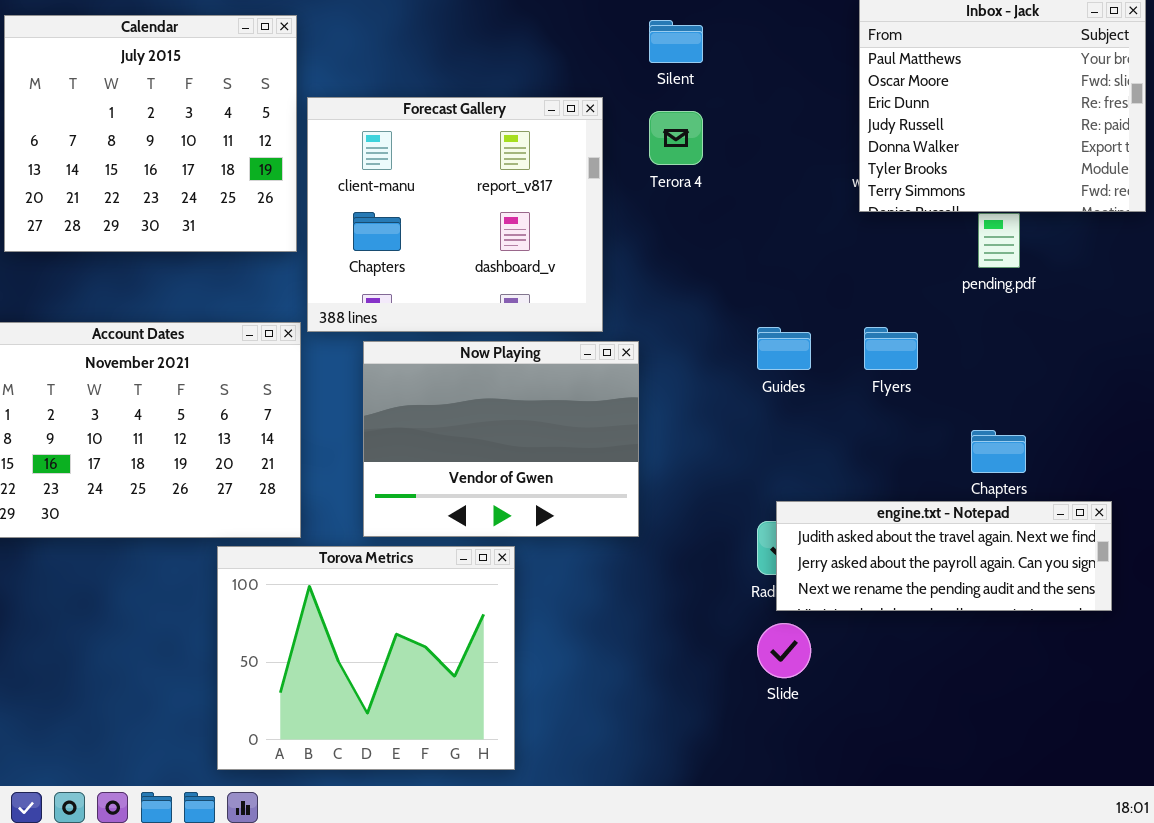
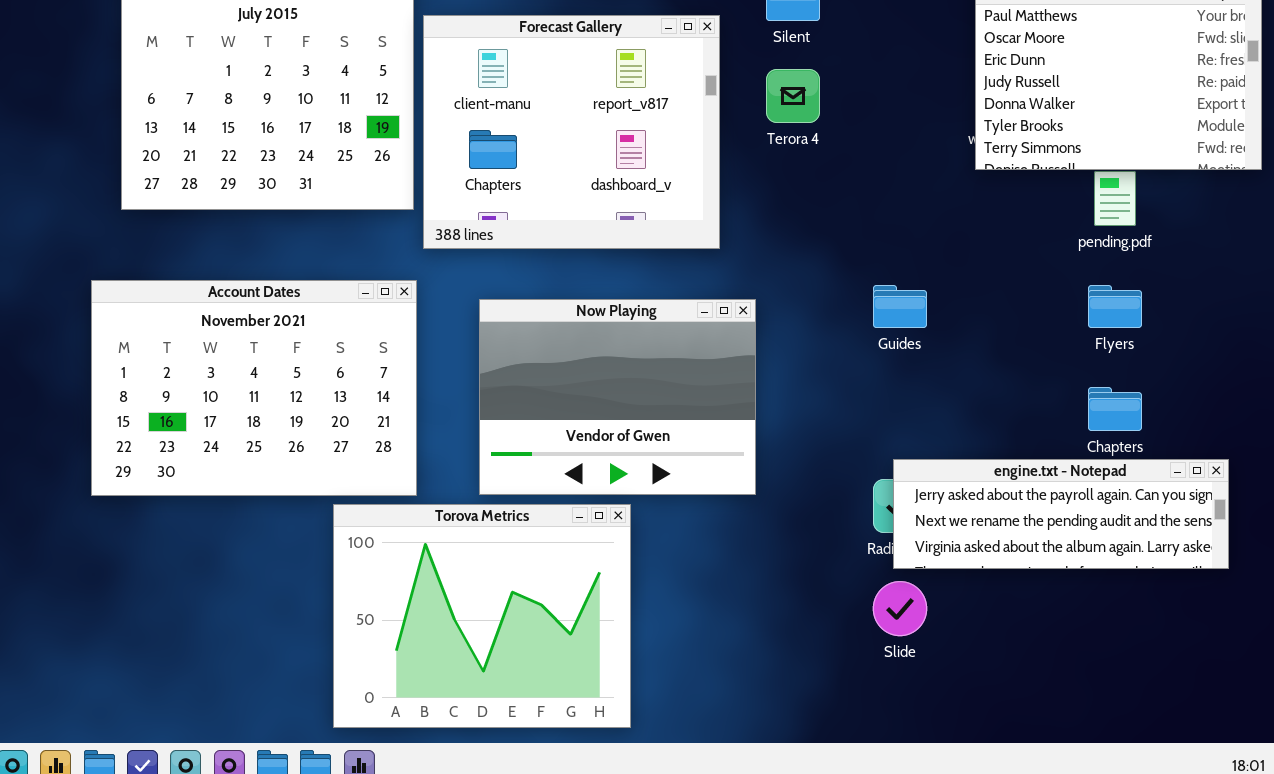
Forecast Gallery: [307,97,603,332] -> [423,15,720,249], moved
Flyers: [864,327,918,370] -> [1088,285,1142,328], moved
engine.txt - Notepad: [776,501,1112,611] -> [893,459,1229,569], scrolled down 1 row

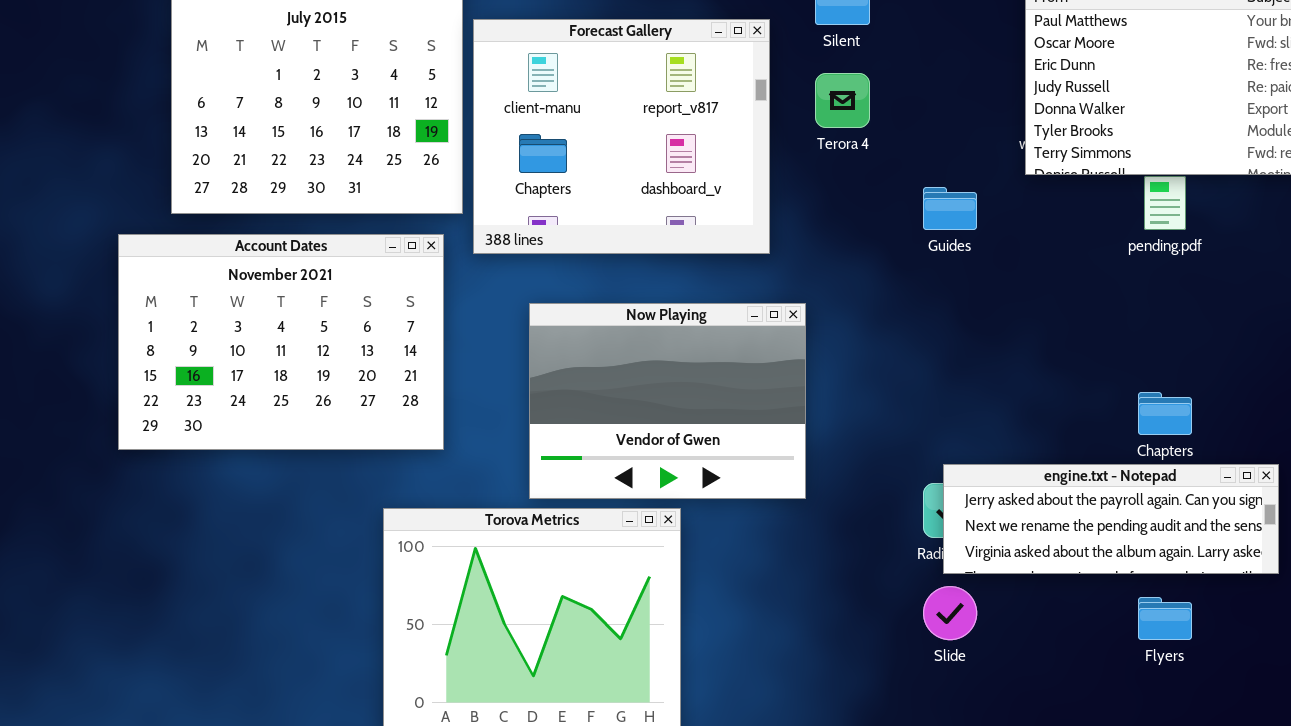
Account Dates: [91,280,417,496] -> [118,234,444,450], moved
Guides: [873,285,927,328] -> [923,187,977,230], moved
Flyers: [1088,285,1142,328] -> [1138,597,1192,640], moved

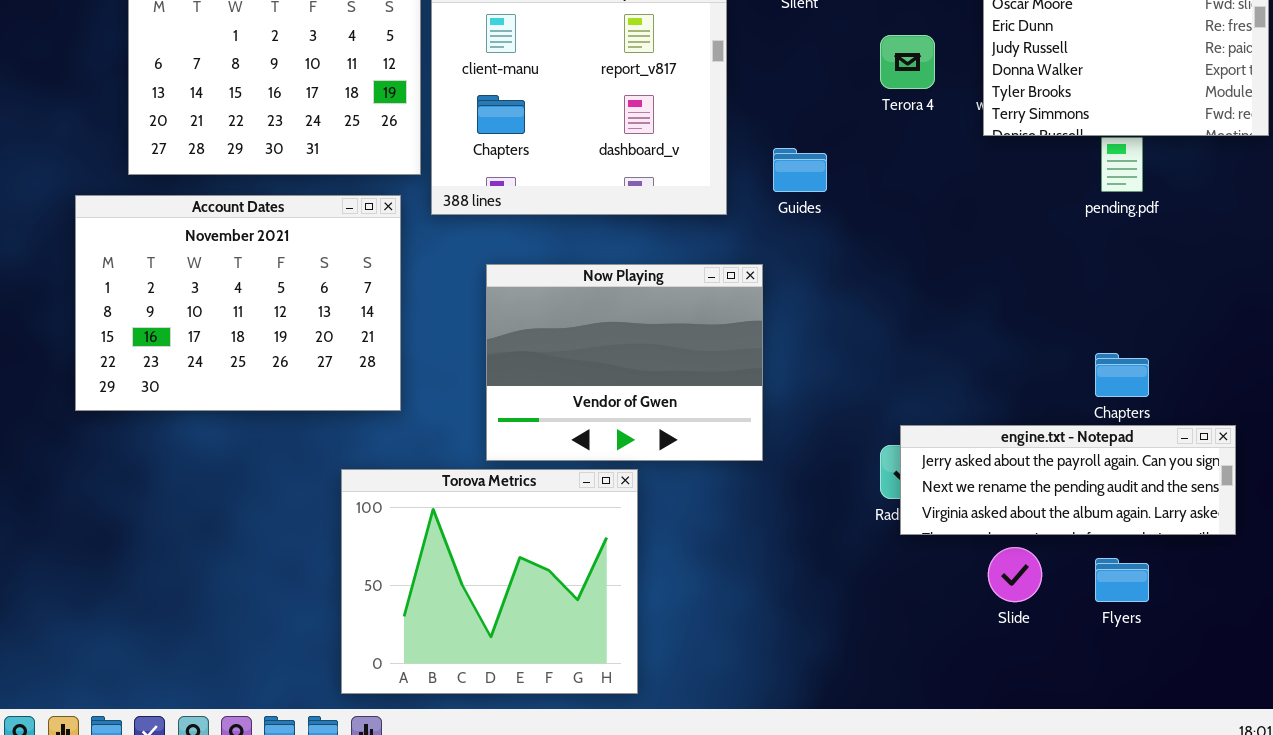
Terora 4: [815,73,870,128] -> [880,35,935,89], moved
Guides: [923,187,977,230] -> [773,148,827,192], moved
Slide: [923,586,977,640] -> [988,547,1042,602], moved

